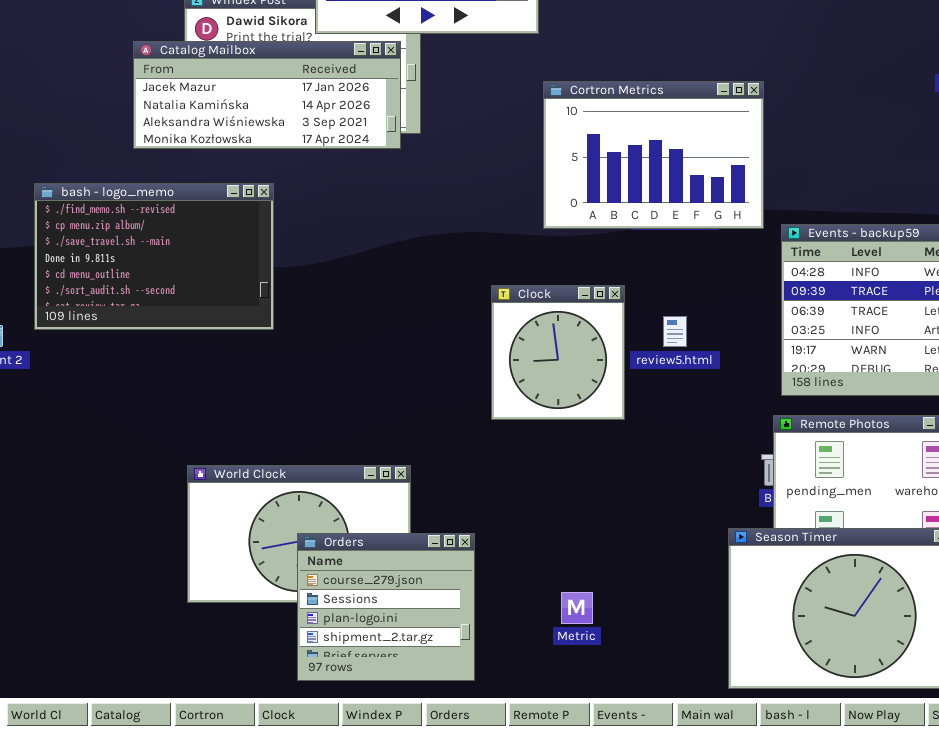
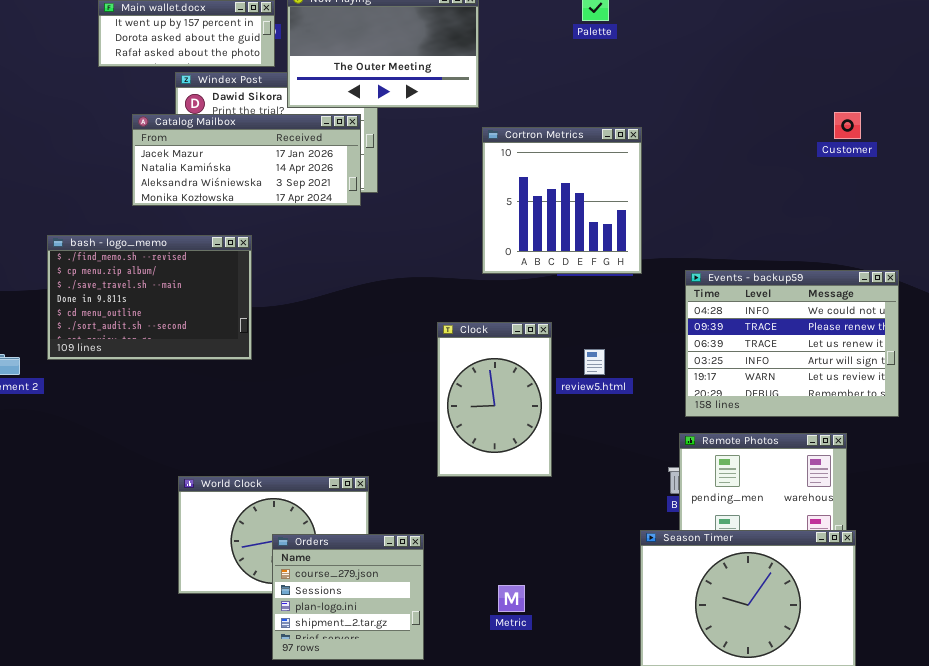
Cortron Metrics: [543,81,764,229] -> [482,127,642,274], resized
Clock: [491,285,625,420] -> [437,322,552,477], resized

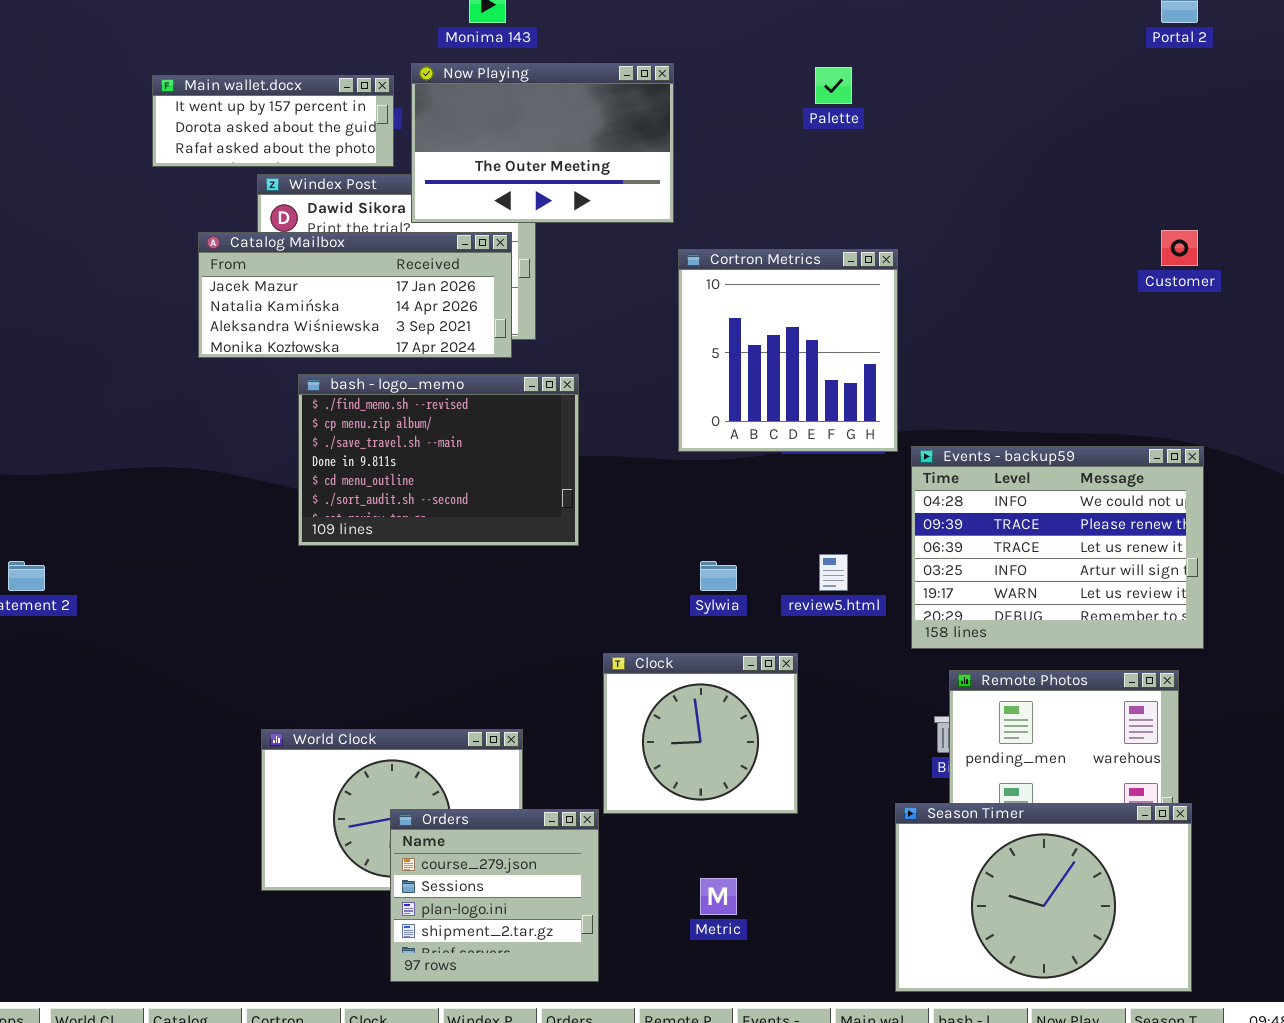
bash - logo_memo: [47,235,252,360] -> [298,374,579,546], moved
Events - backup59: [685,270,899,417] -> [911,446,1204,649], moved
Clock: [437,322,552,477] -> [603,653,798,814], moved, resized

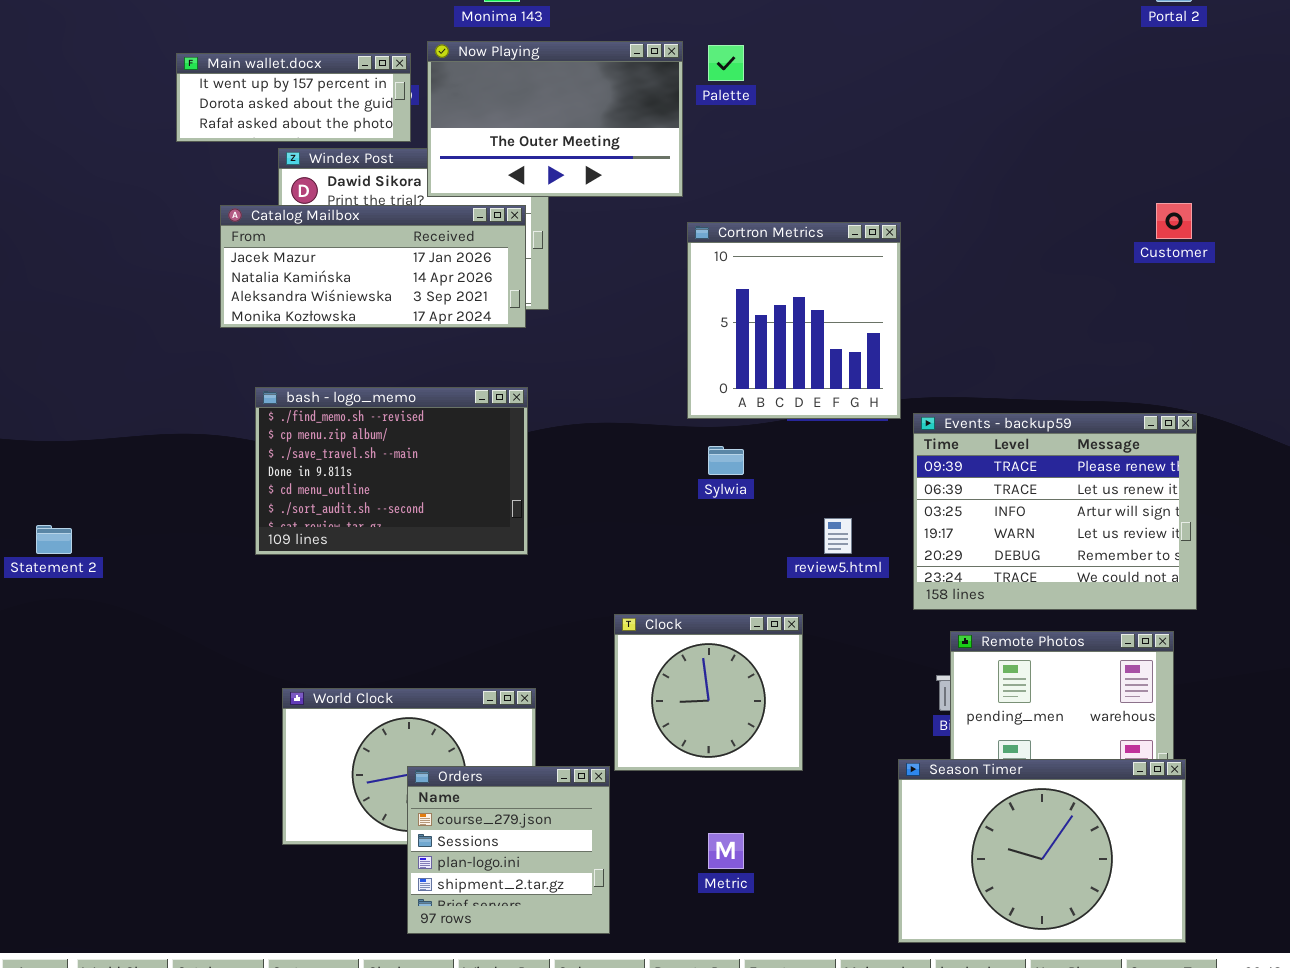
Palette: [815,67,852,104] -> [708,45,744,81], moved
bash - logo_memo: [298,374,579,546] -> [255,387,528,555], moved
Events - backup59: [911,446,1204,649] -> [913,413,1197,610], scrolled down 1 row
Sylwia: [700,561,737,591] -> [708,446,744,475], moved

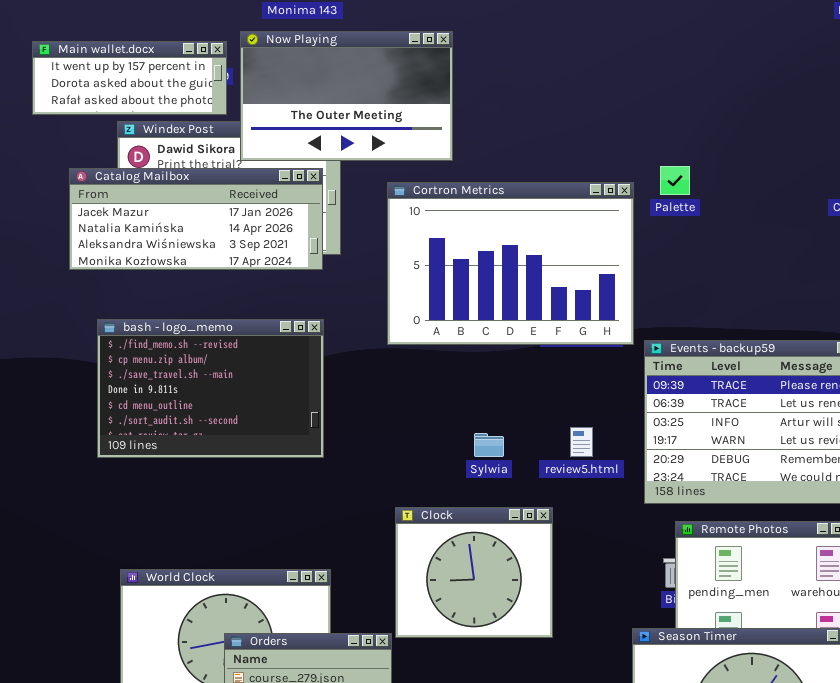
Palette: [708,45,744,81] -> [660,166,690,195], moved
Cortron Metrics: [687,222,901,419] -> [387,182,634,345], resized
Sylwia: [708,446,744,475] -> [474,433,504,457], moved

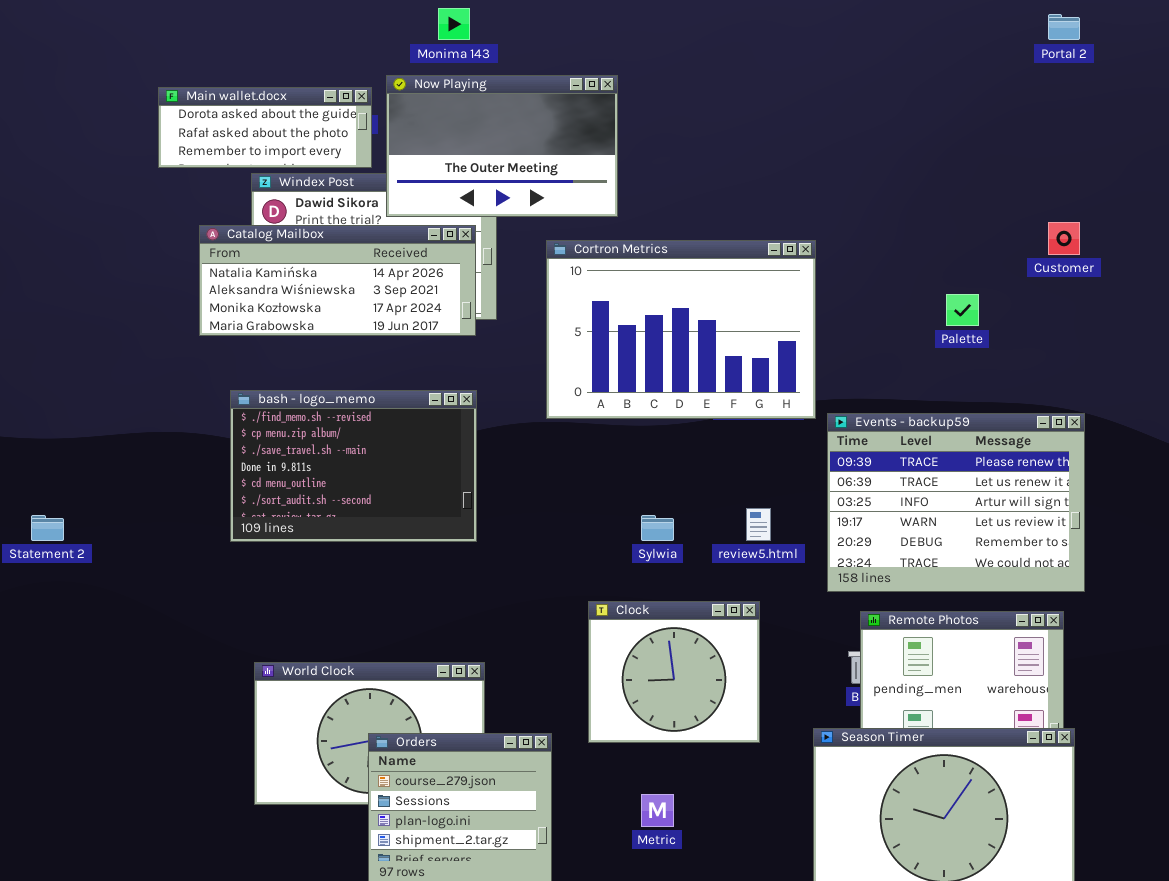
Main wallet.docx: [32,41,227,115] -> [158,87,372,168], scrolled down 1 row
Palette: [660,166,690,195] -> [946,294,979,326], moved
Catalog Mailbox: [69,168,323,270] -> [199,225,476,336], scrolled down 1 row
Clock: [395,507,553,638] -> [588,601,760,743], moved

